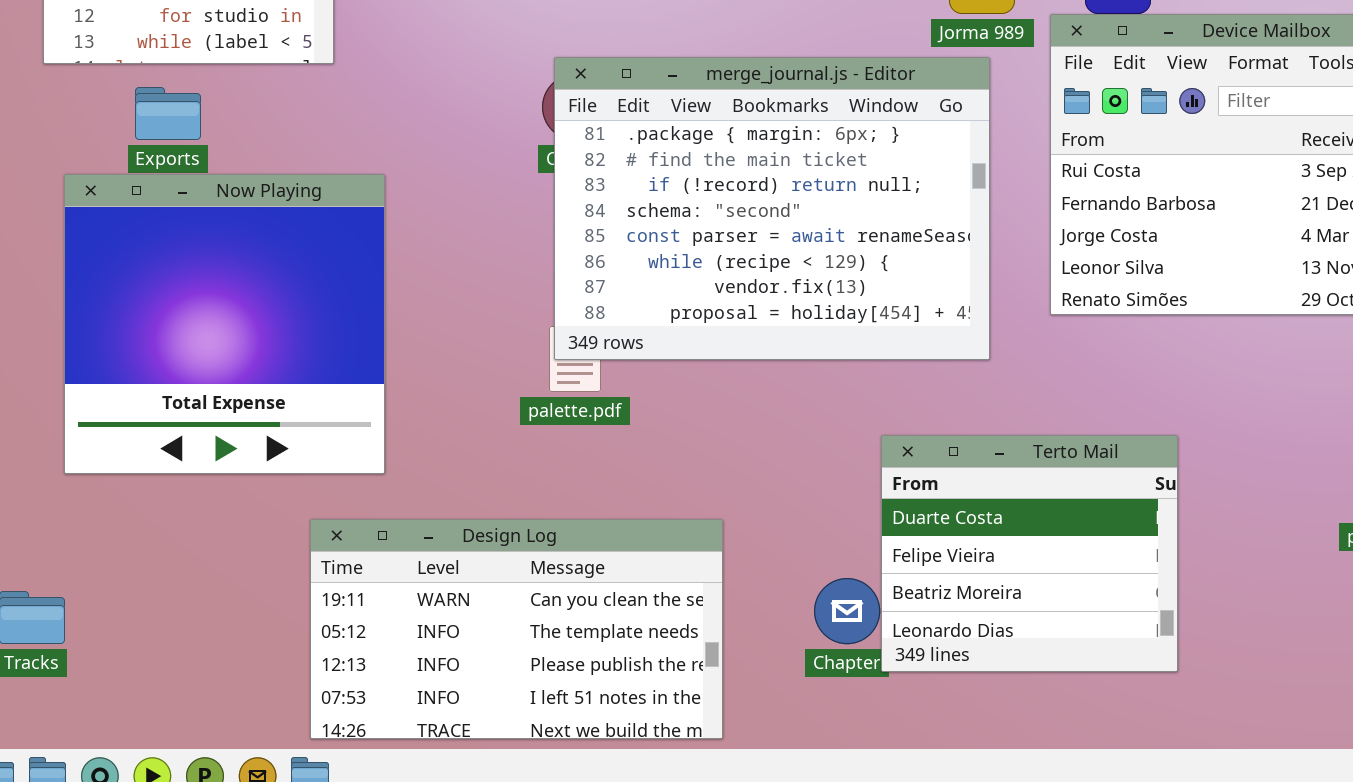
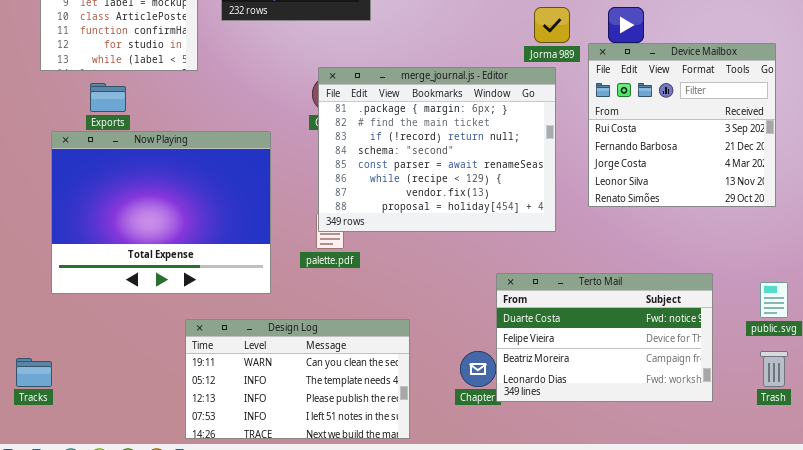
Now Playing: [64,174,385,474] -> [51,131,271,294], resized
Terto Mail: [881,435,1178,672] -> [496,273,713,402], resized

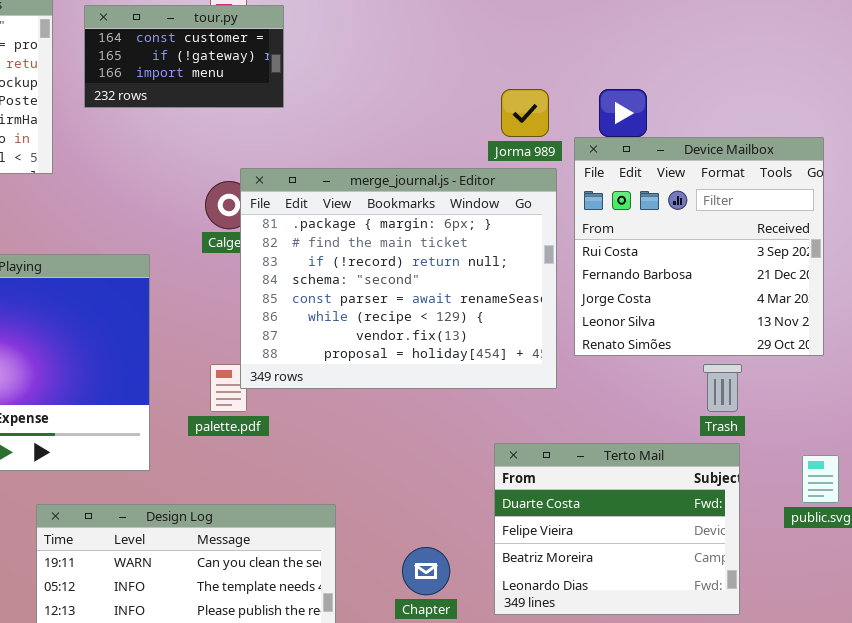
merge_journal.js - Editor: [318,67,556,232] -> [240,168,557,389], moved
Terto Mail: [496,273,713,402] -> [494,443,740,615], resized
Trash: [760,351,788,387] -> [703,364,742,412], moved

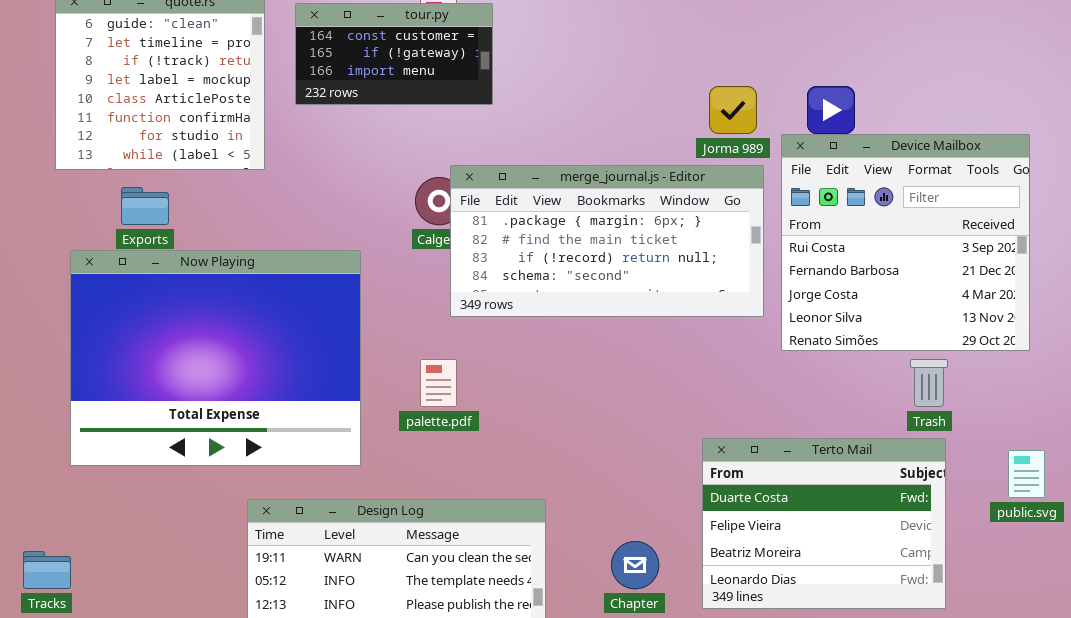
merge_journal.js - Editor: [240,168,557,389] -> [450,165,764,317], resized

